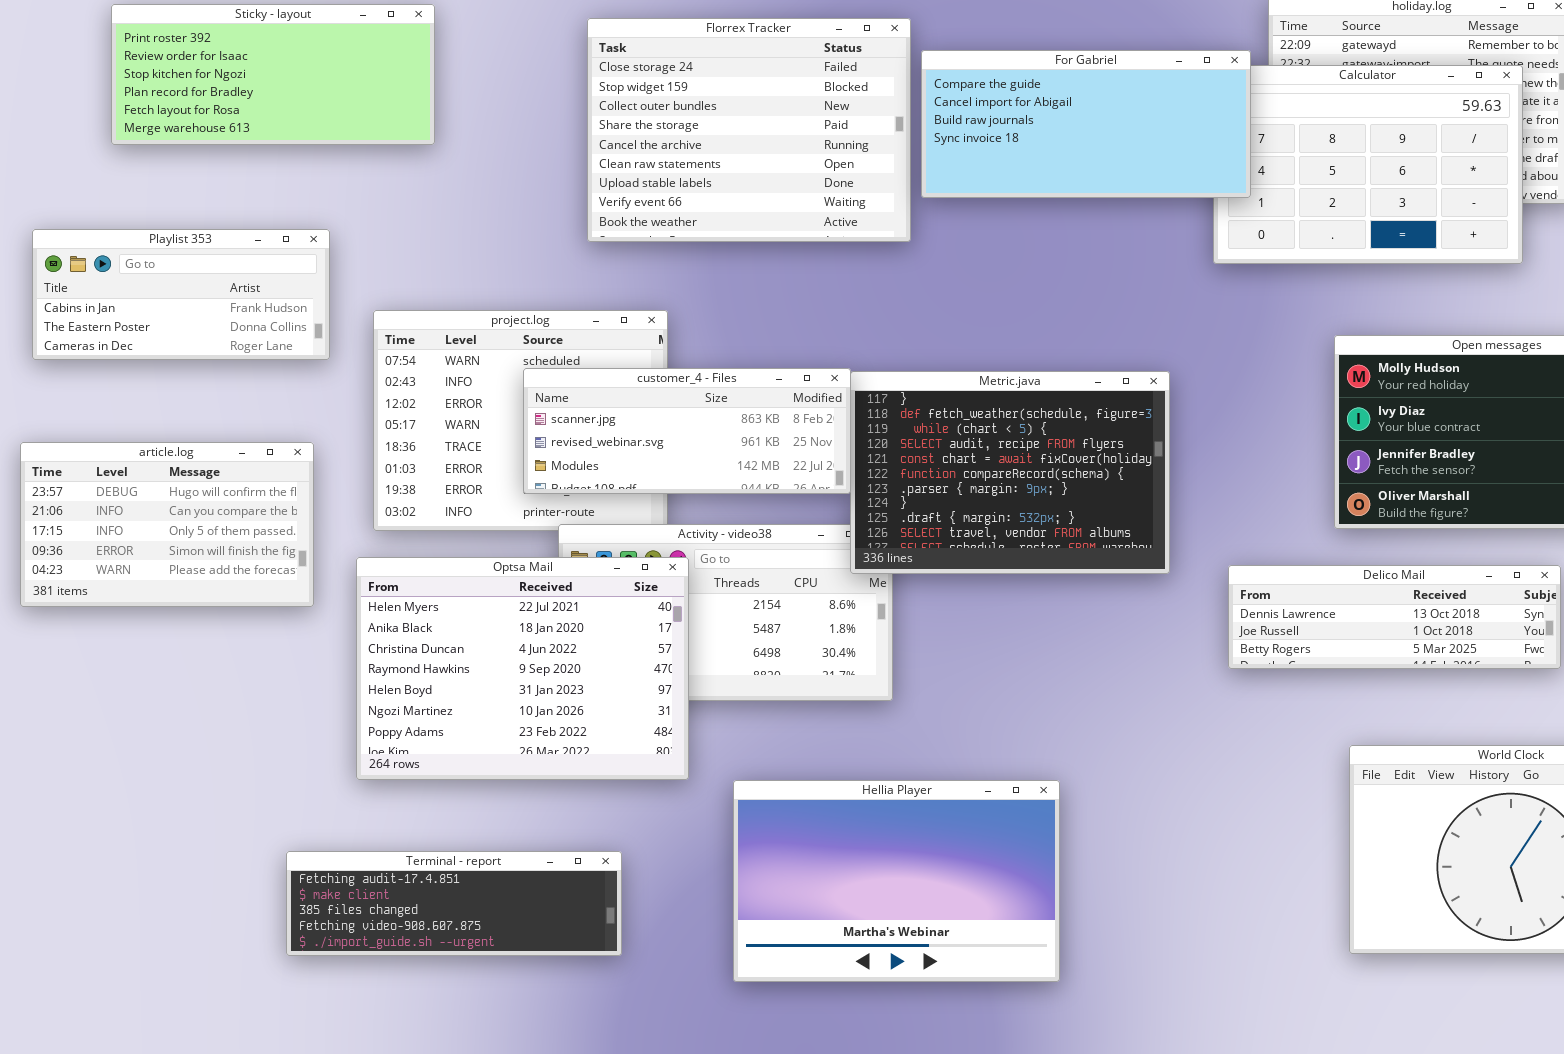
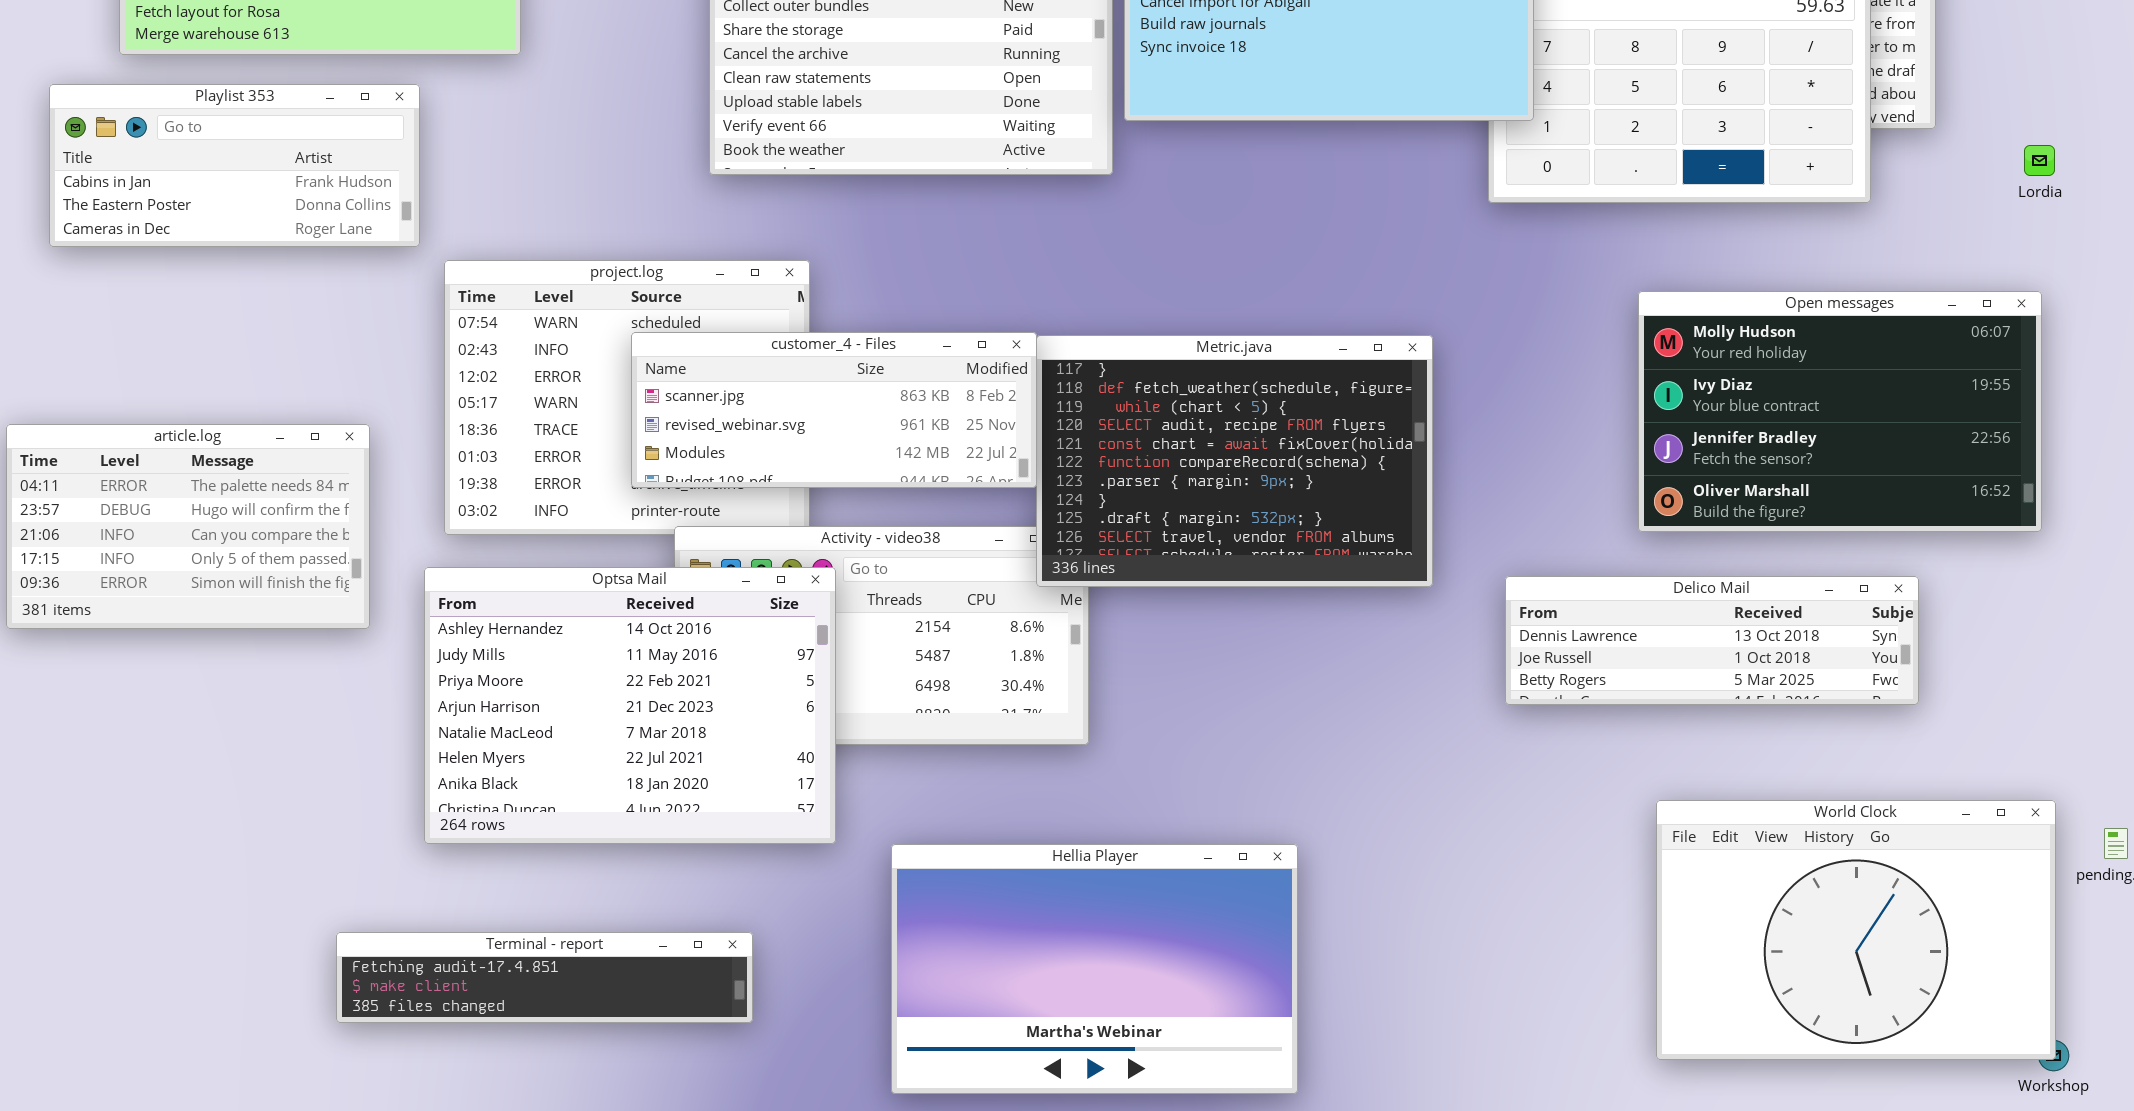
Playlist 353: [32,229,330,360] -> [49,84,420,247], moved
article.log: [20,442,314,607] -> [6,424,370,629], scrolled up 1 row
Optsa Mail: [356,557,689,780] -> [424,567,836,844], scrolled up 5 rows
Terminal - report: [286,851,622,956] -> [336,932,753,1023], resized

